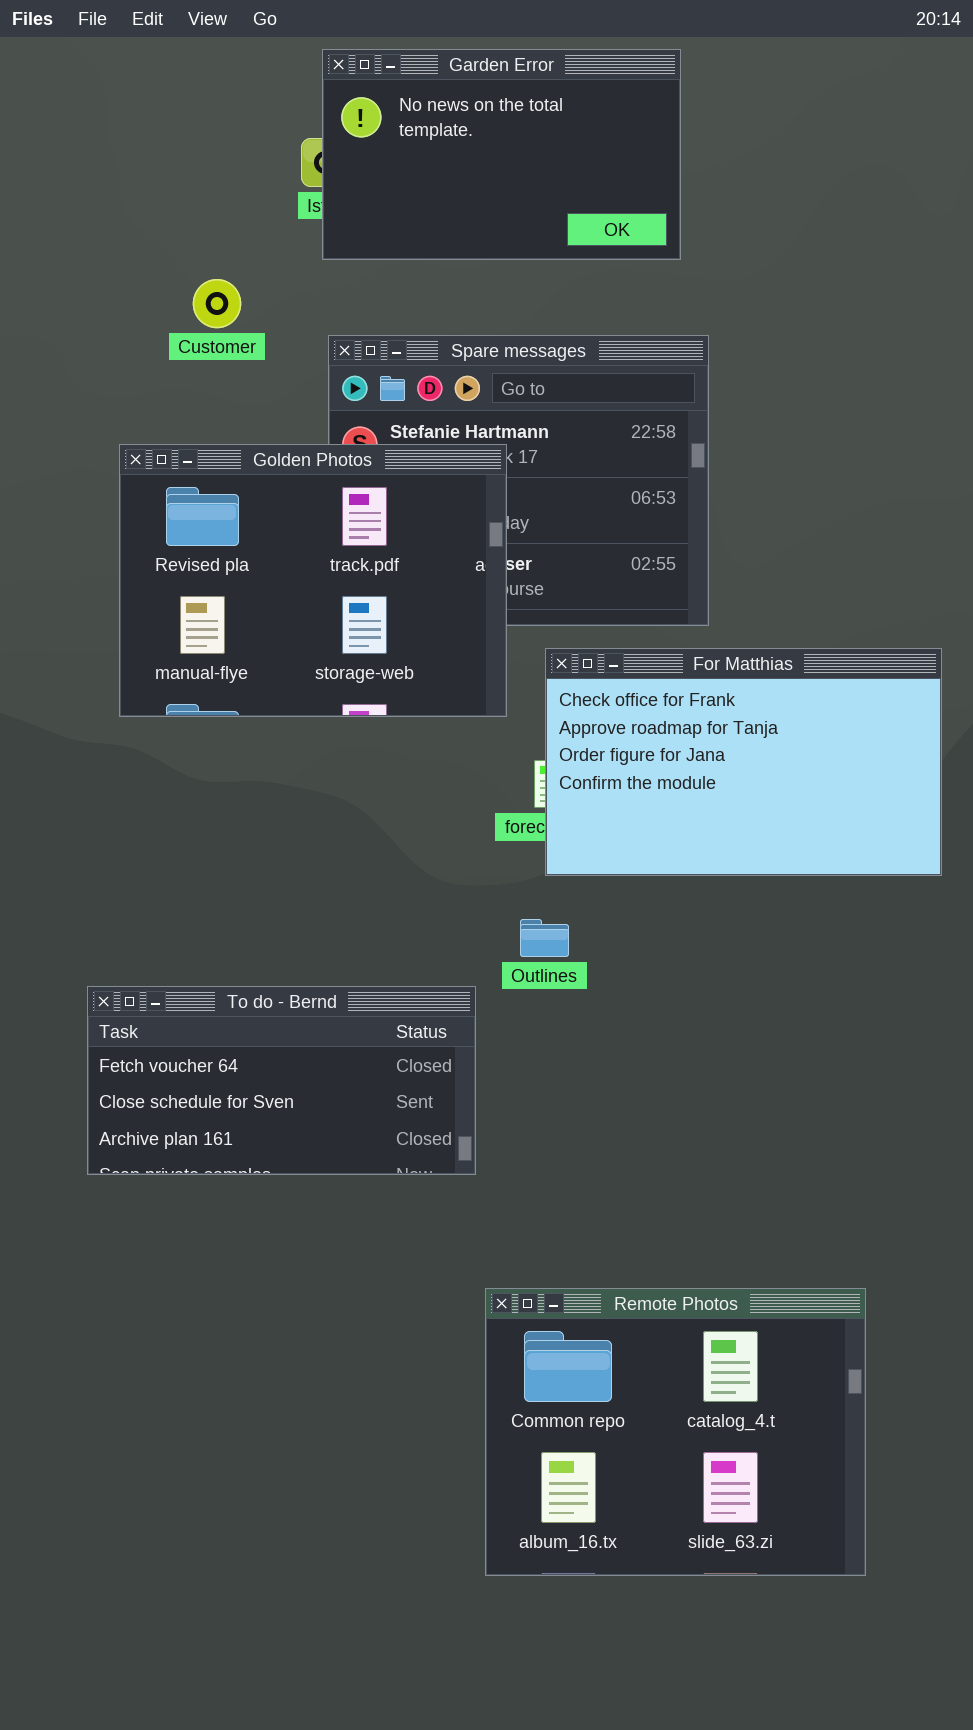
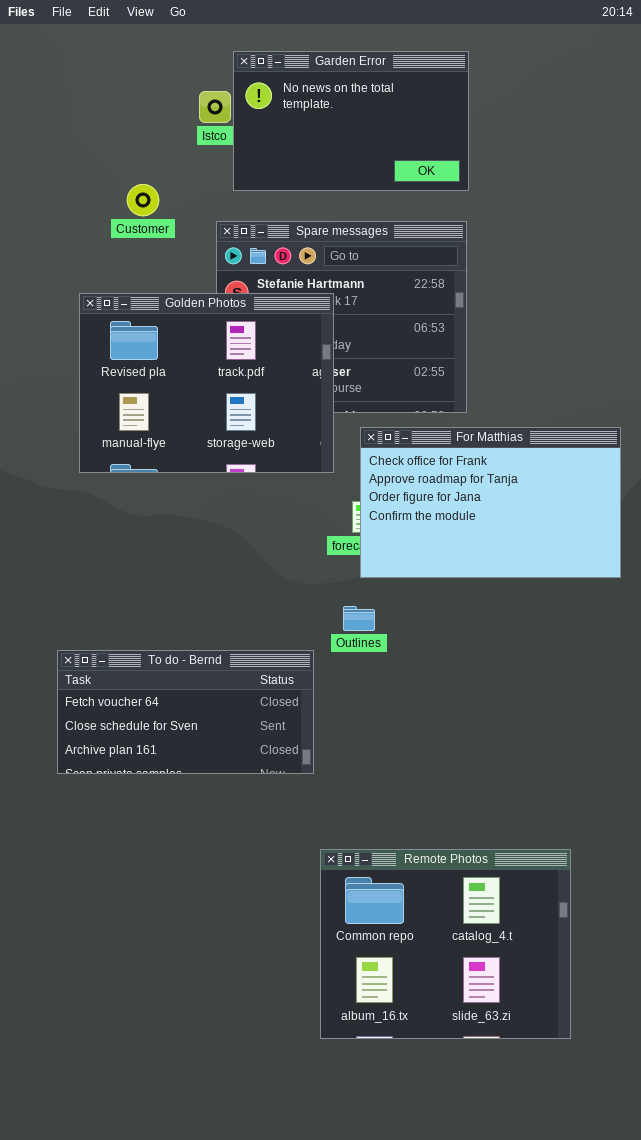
Garden Error: [322,49,681,260] -> [233,51,469,191], moved

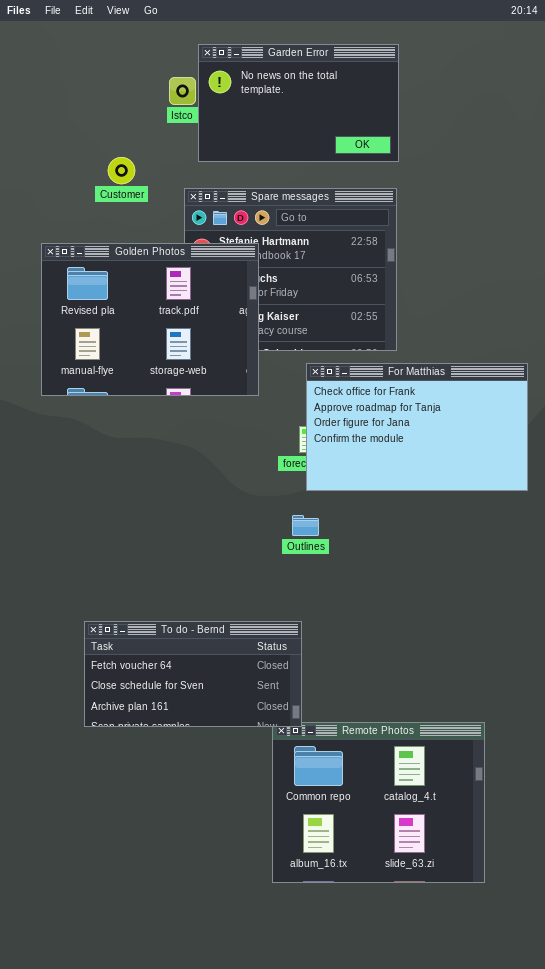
Golden Photos: [79,293,334,473] -> [41,243,259,396], moved
To do - Bernd: [57,650,314,774] -> [84,621,302,727], moved

